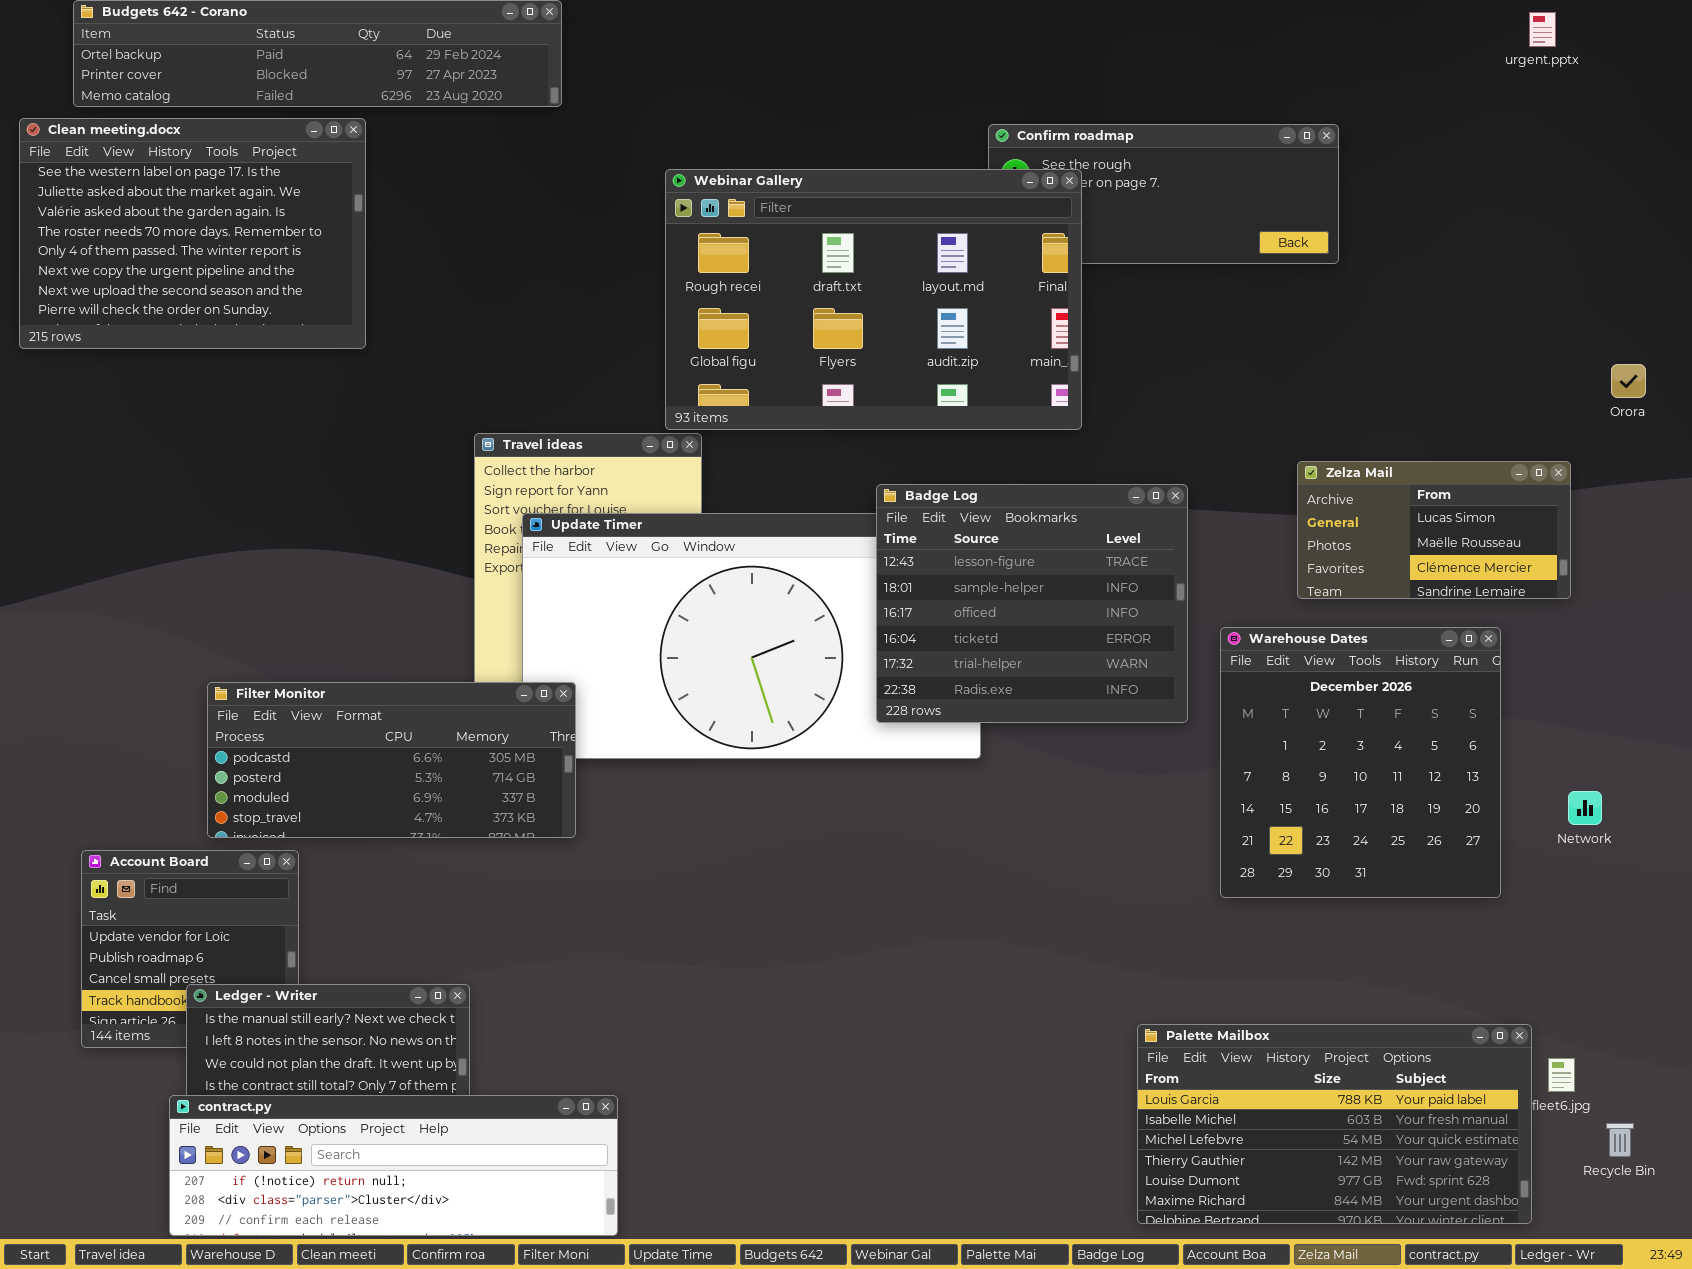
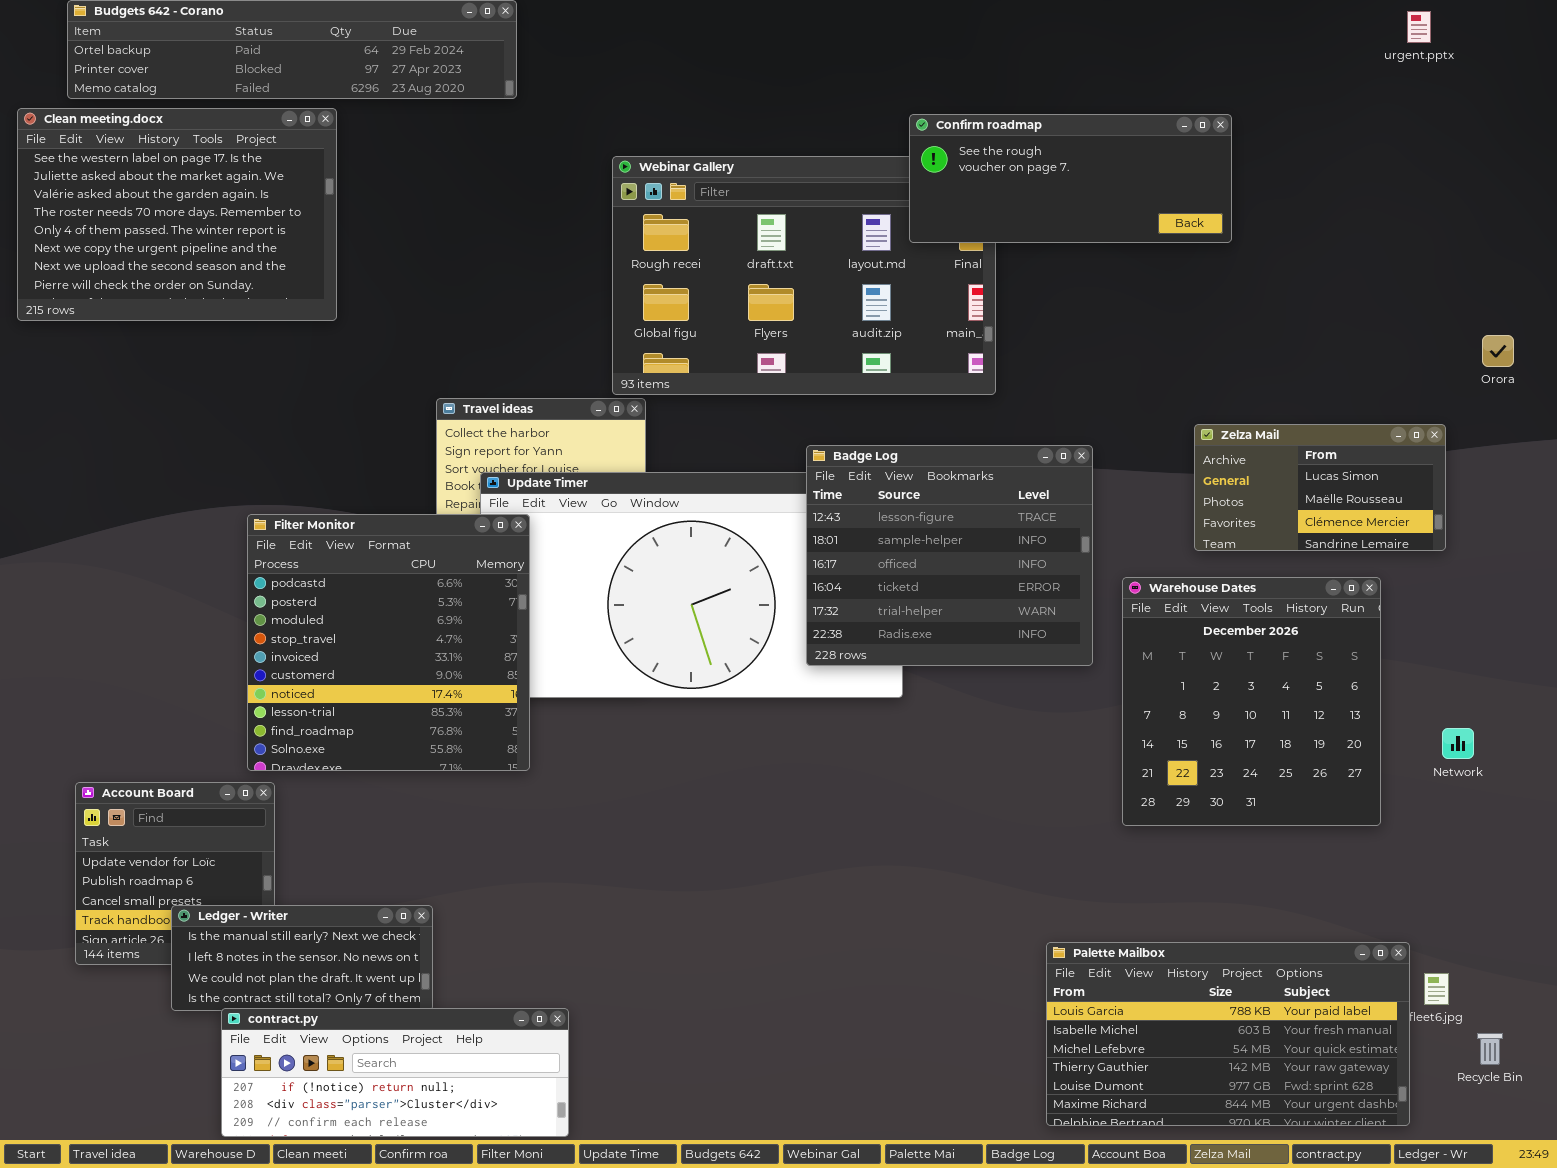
Confirm roadmap: [988,124,1339,264] -> [909,114,1232,243], raised
Filter Monitor: [207,682,576,838] -> [247,514,530,771], resized
contract.py: [169,1095,618,1236] -> [221,1008,569,1137], resized

